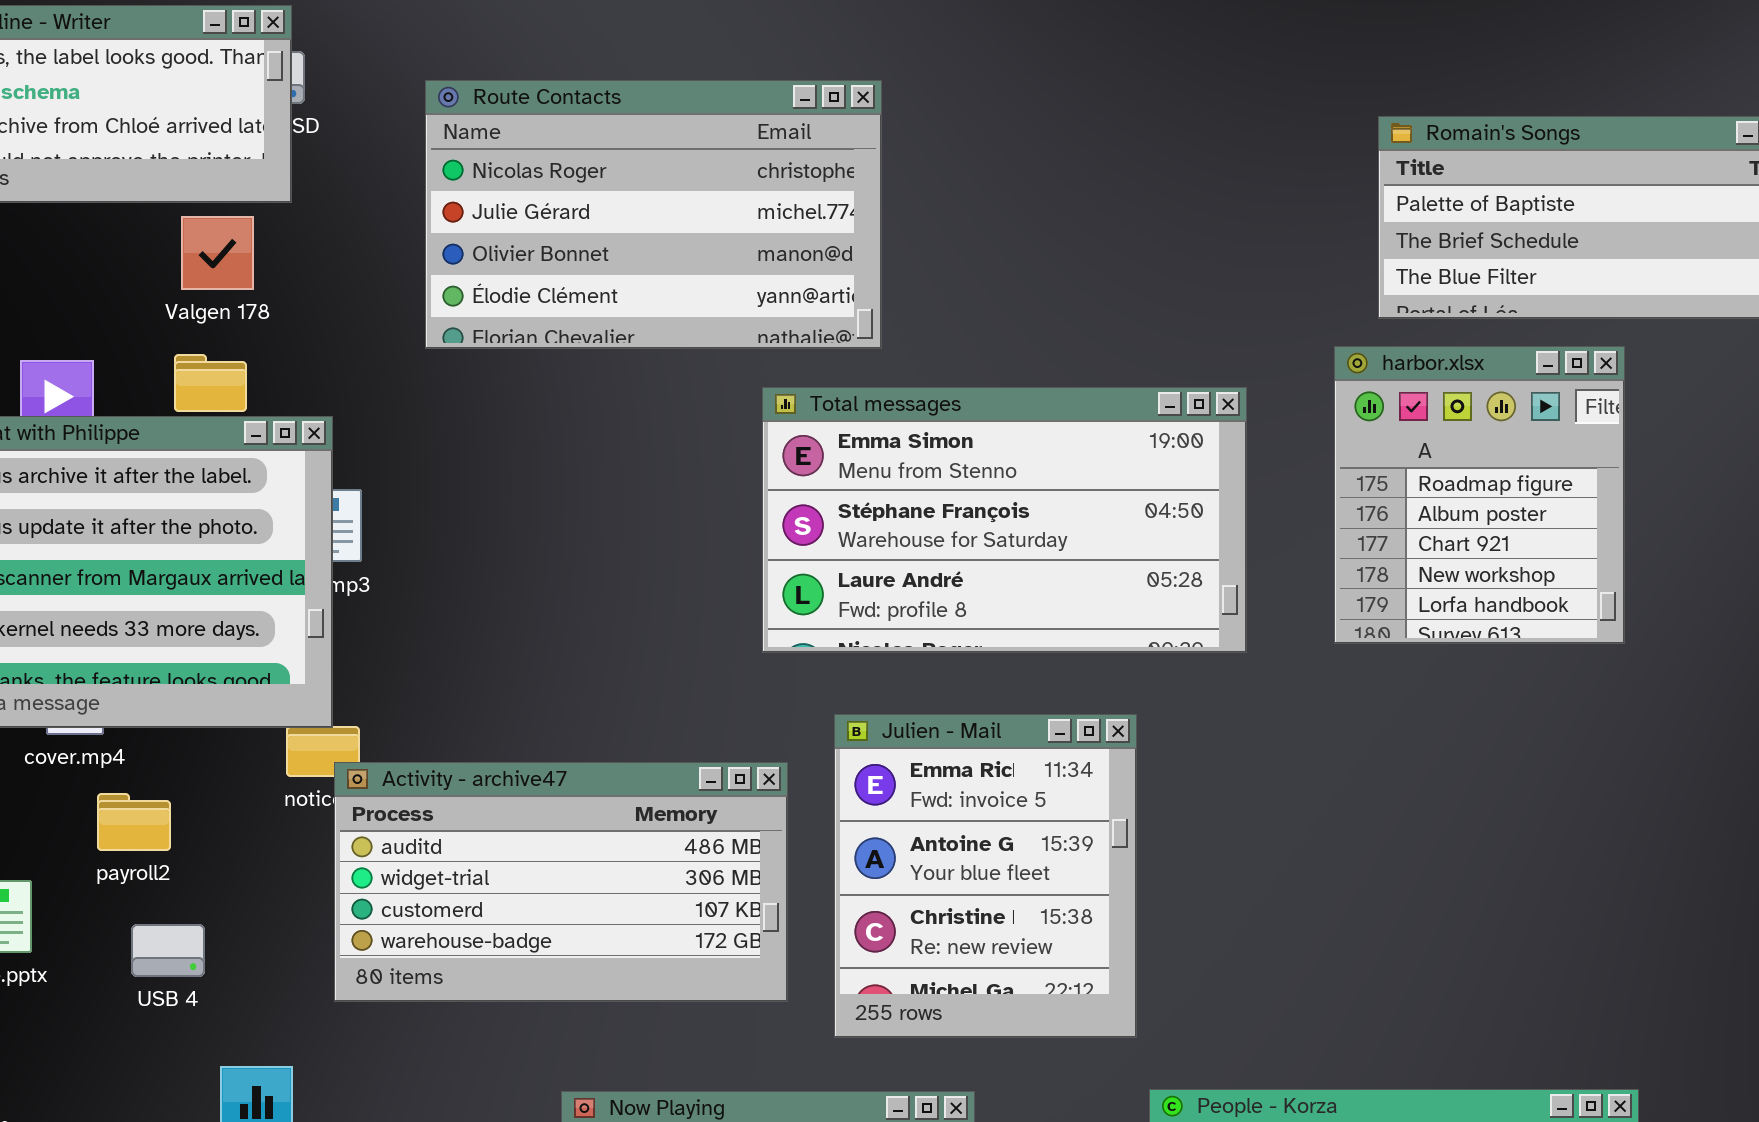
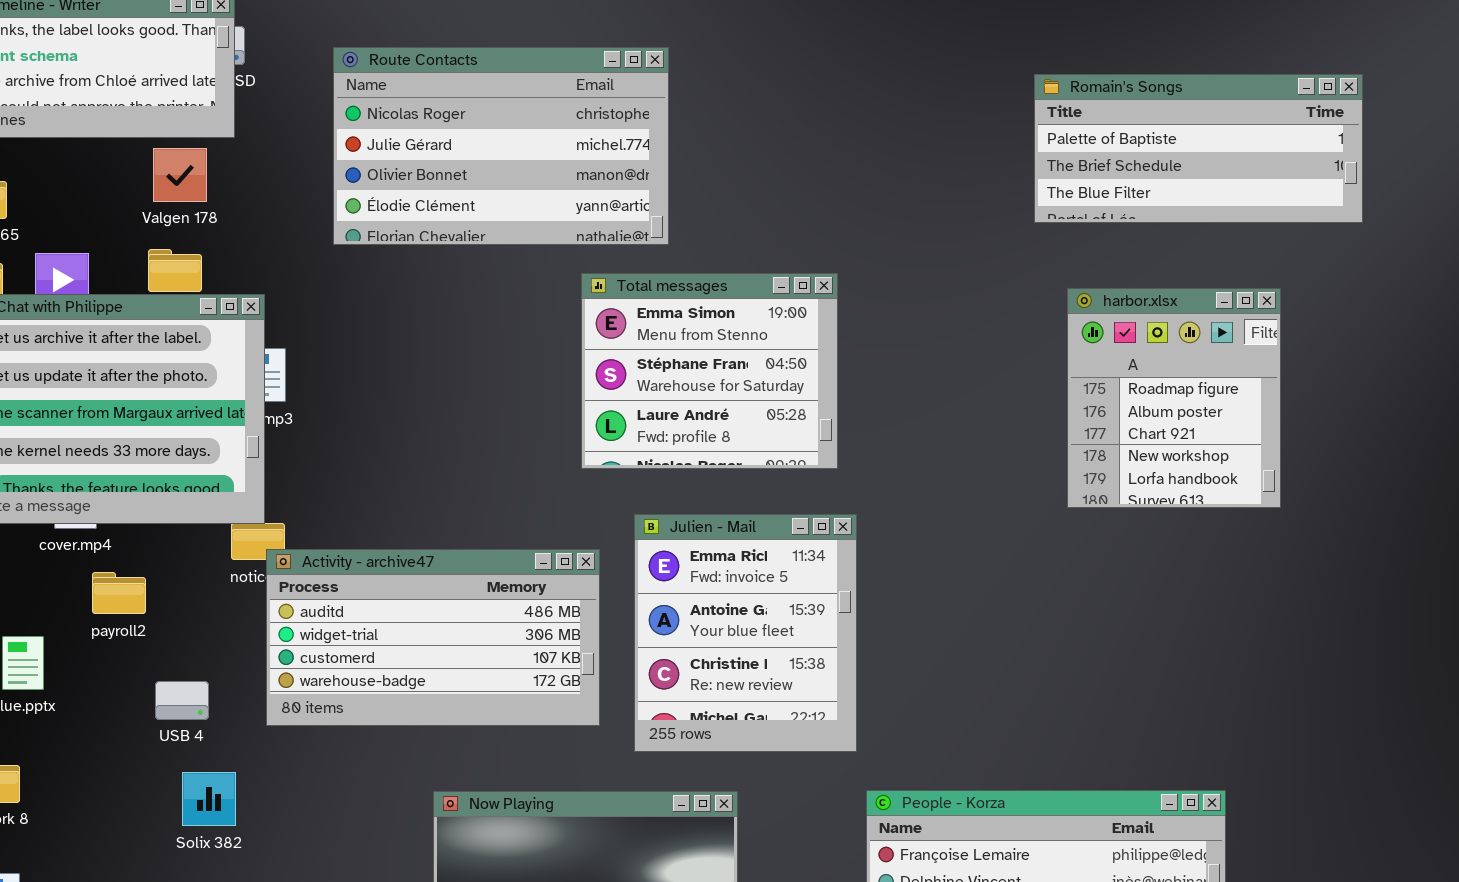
harbor.xlsx: [1334,346,1625,644] -> [1067,288,1281,508], moved
Total messages: [762,387,1247,653] -> [581,273,838,469], resized
USB 4: [131,924,205,977] -> [155,681,209,720], moved

